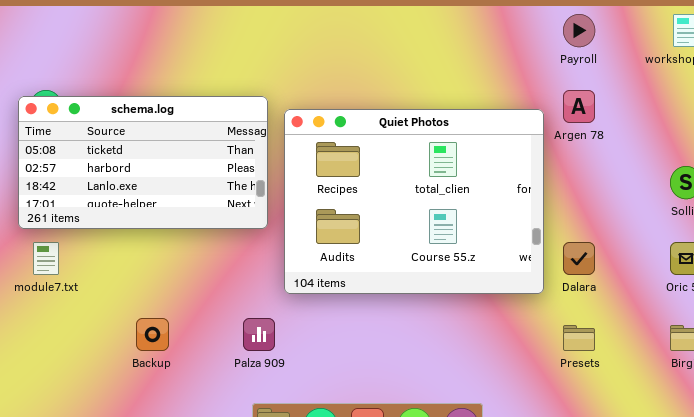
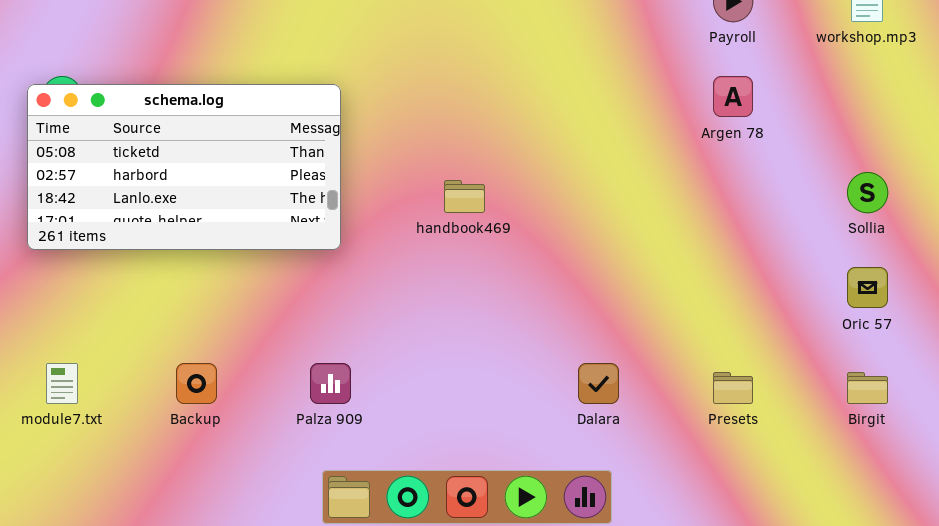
Quiet Photos: [284,109,544,294] -> none, closed
module7.txt: [33,242,59,275] -> [46,363,78,404], moved
Dalara: [563,242,595,275] -> [578,363,619,404], moved

